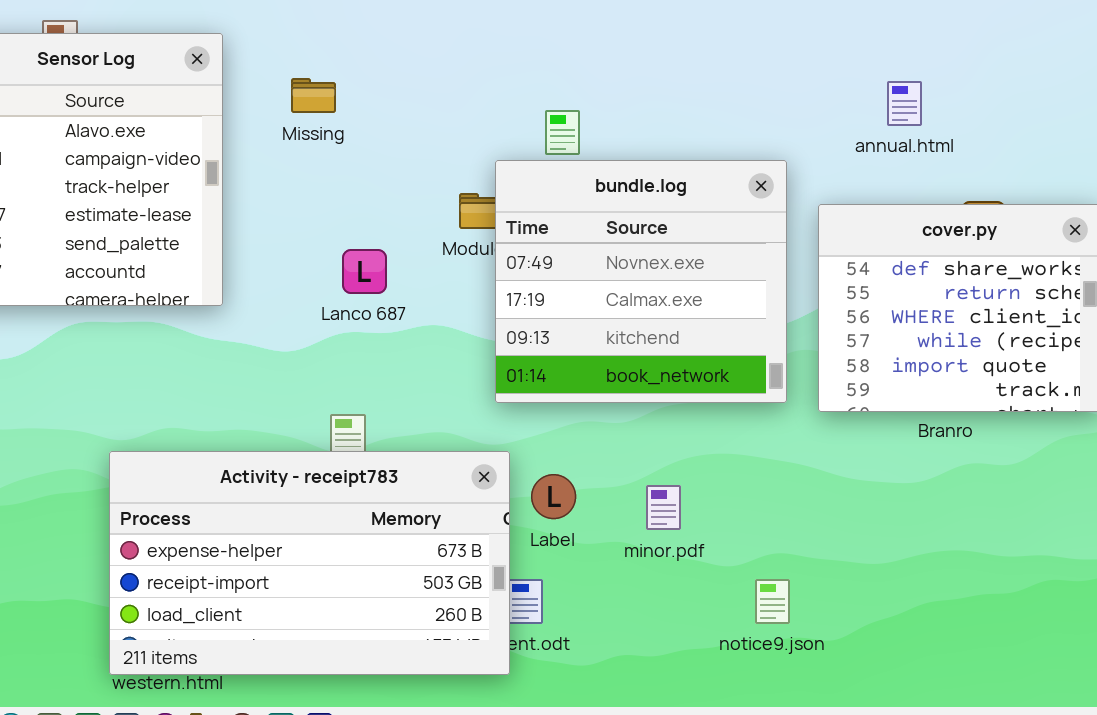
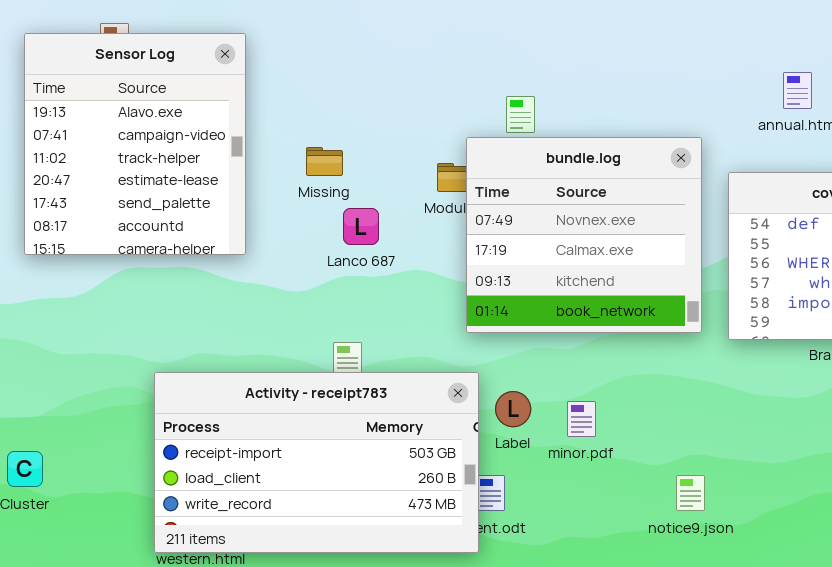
Missing: [291,78,336,113] -> [306,147,343,176], moved
Activity - receipt783: [109,451,510,675] -> [154,372,479,553], scrolled down 1 row
minor.pdf: [646,485,681,530] -> [567,401,596,437], moved

